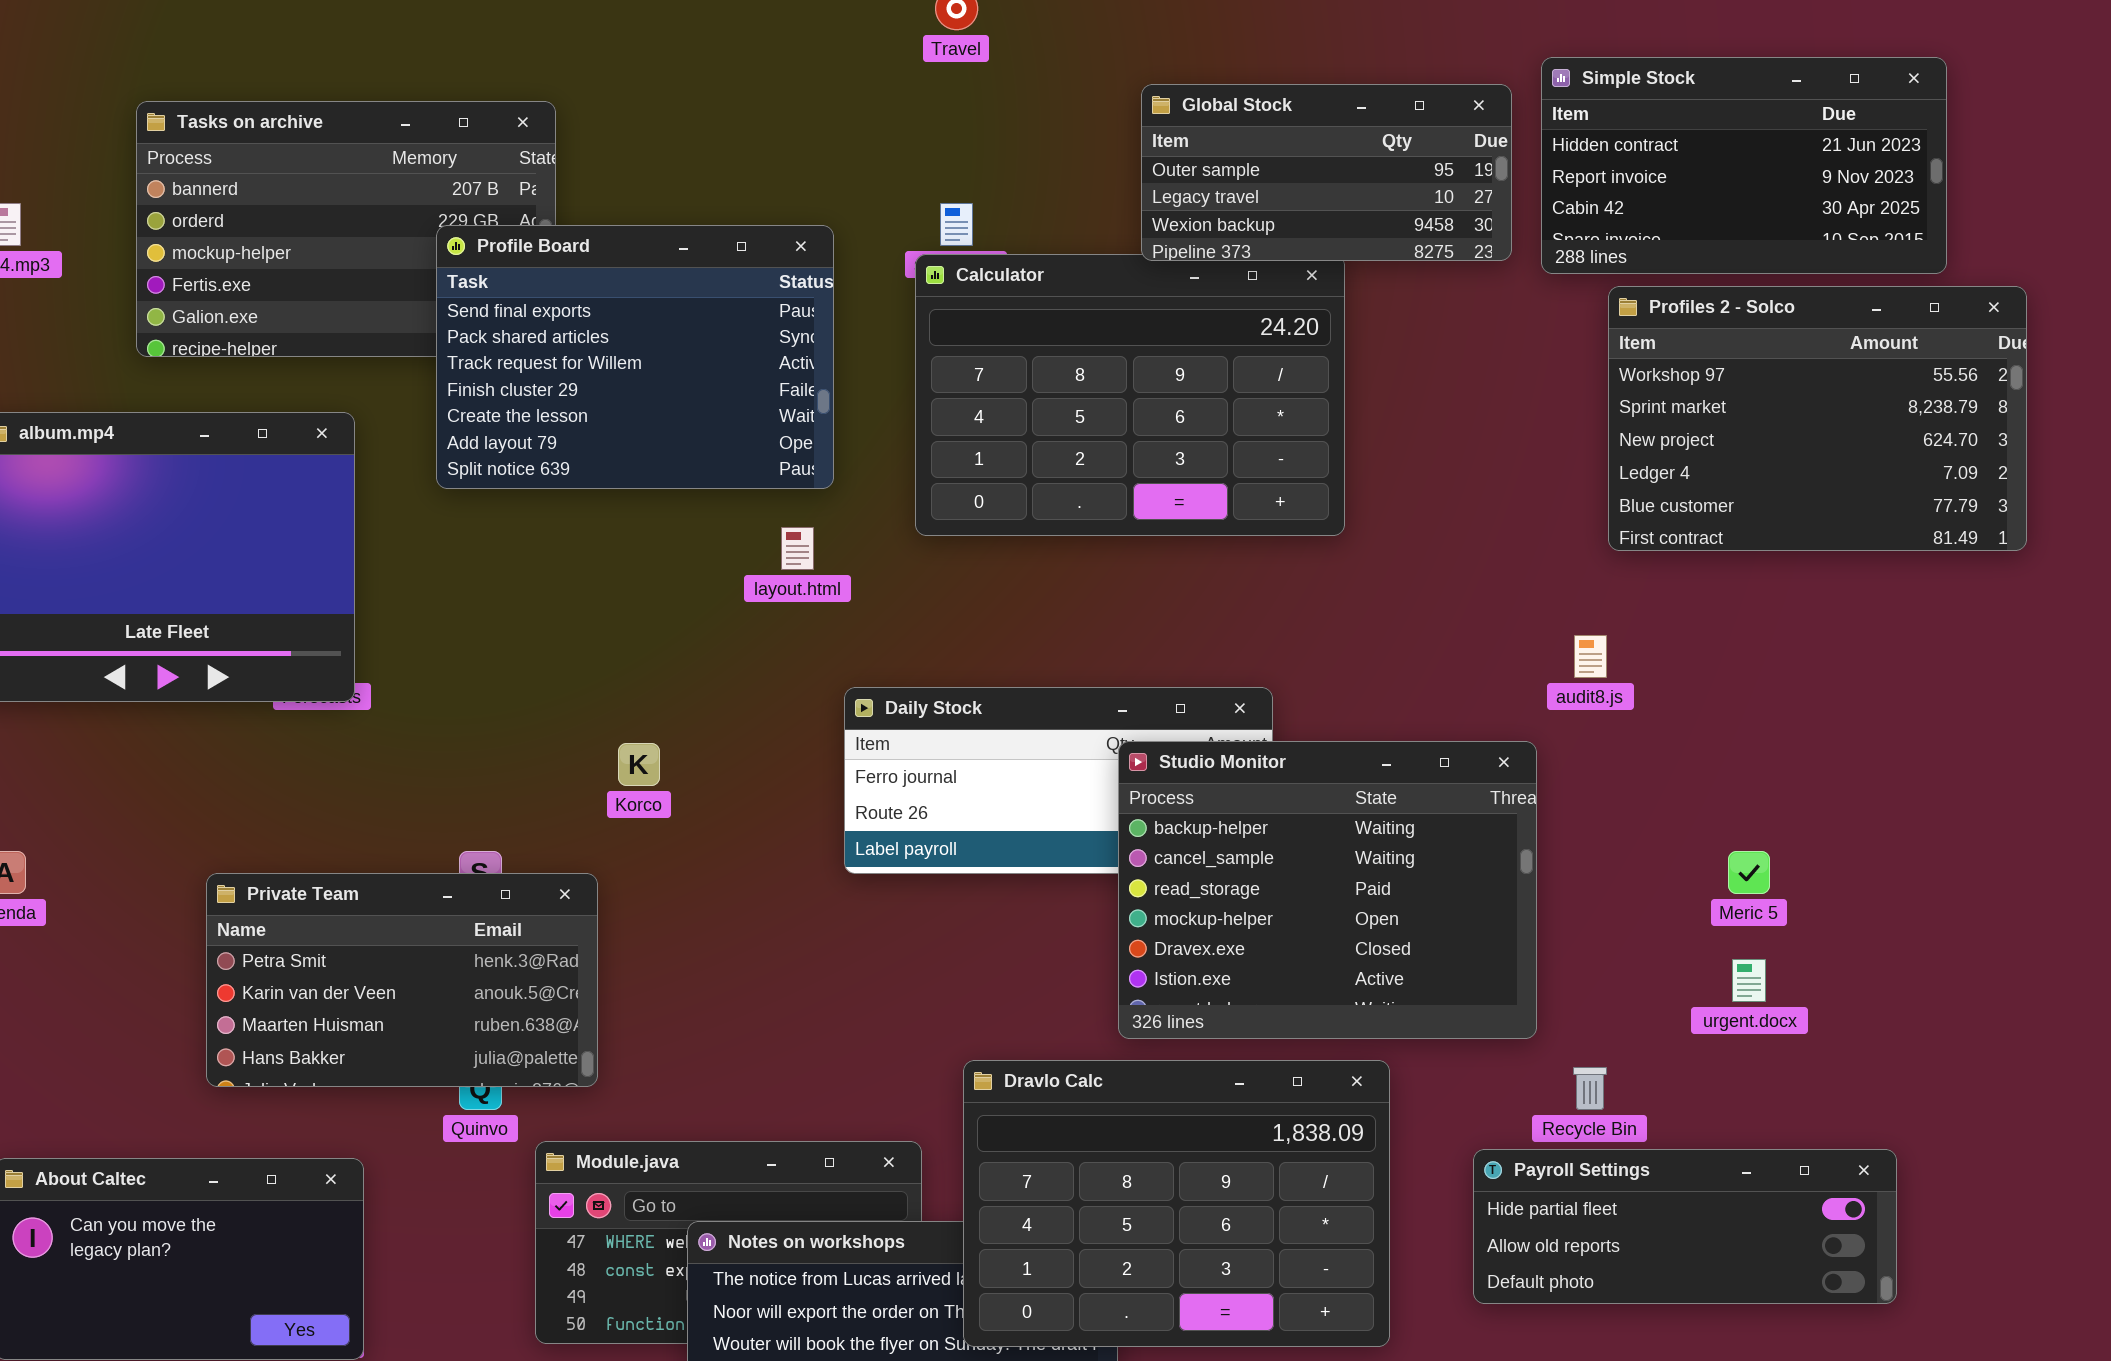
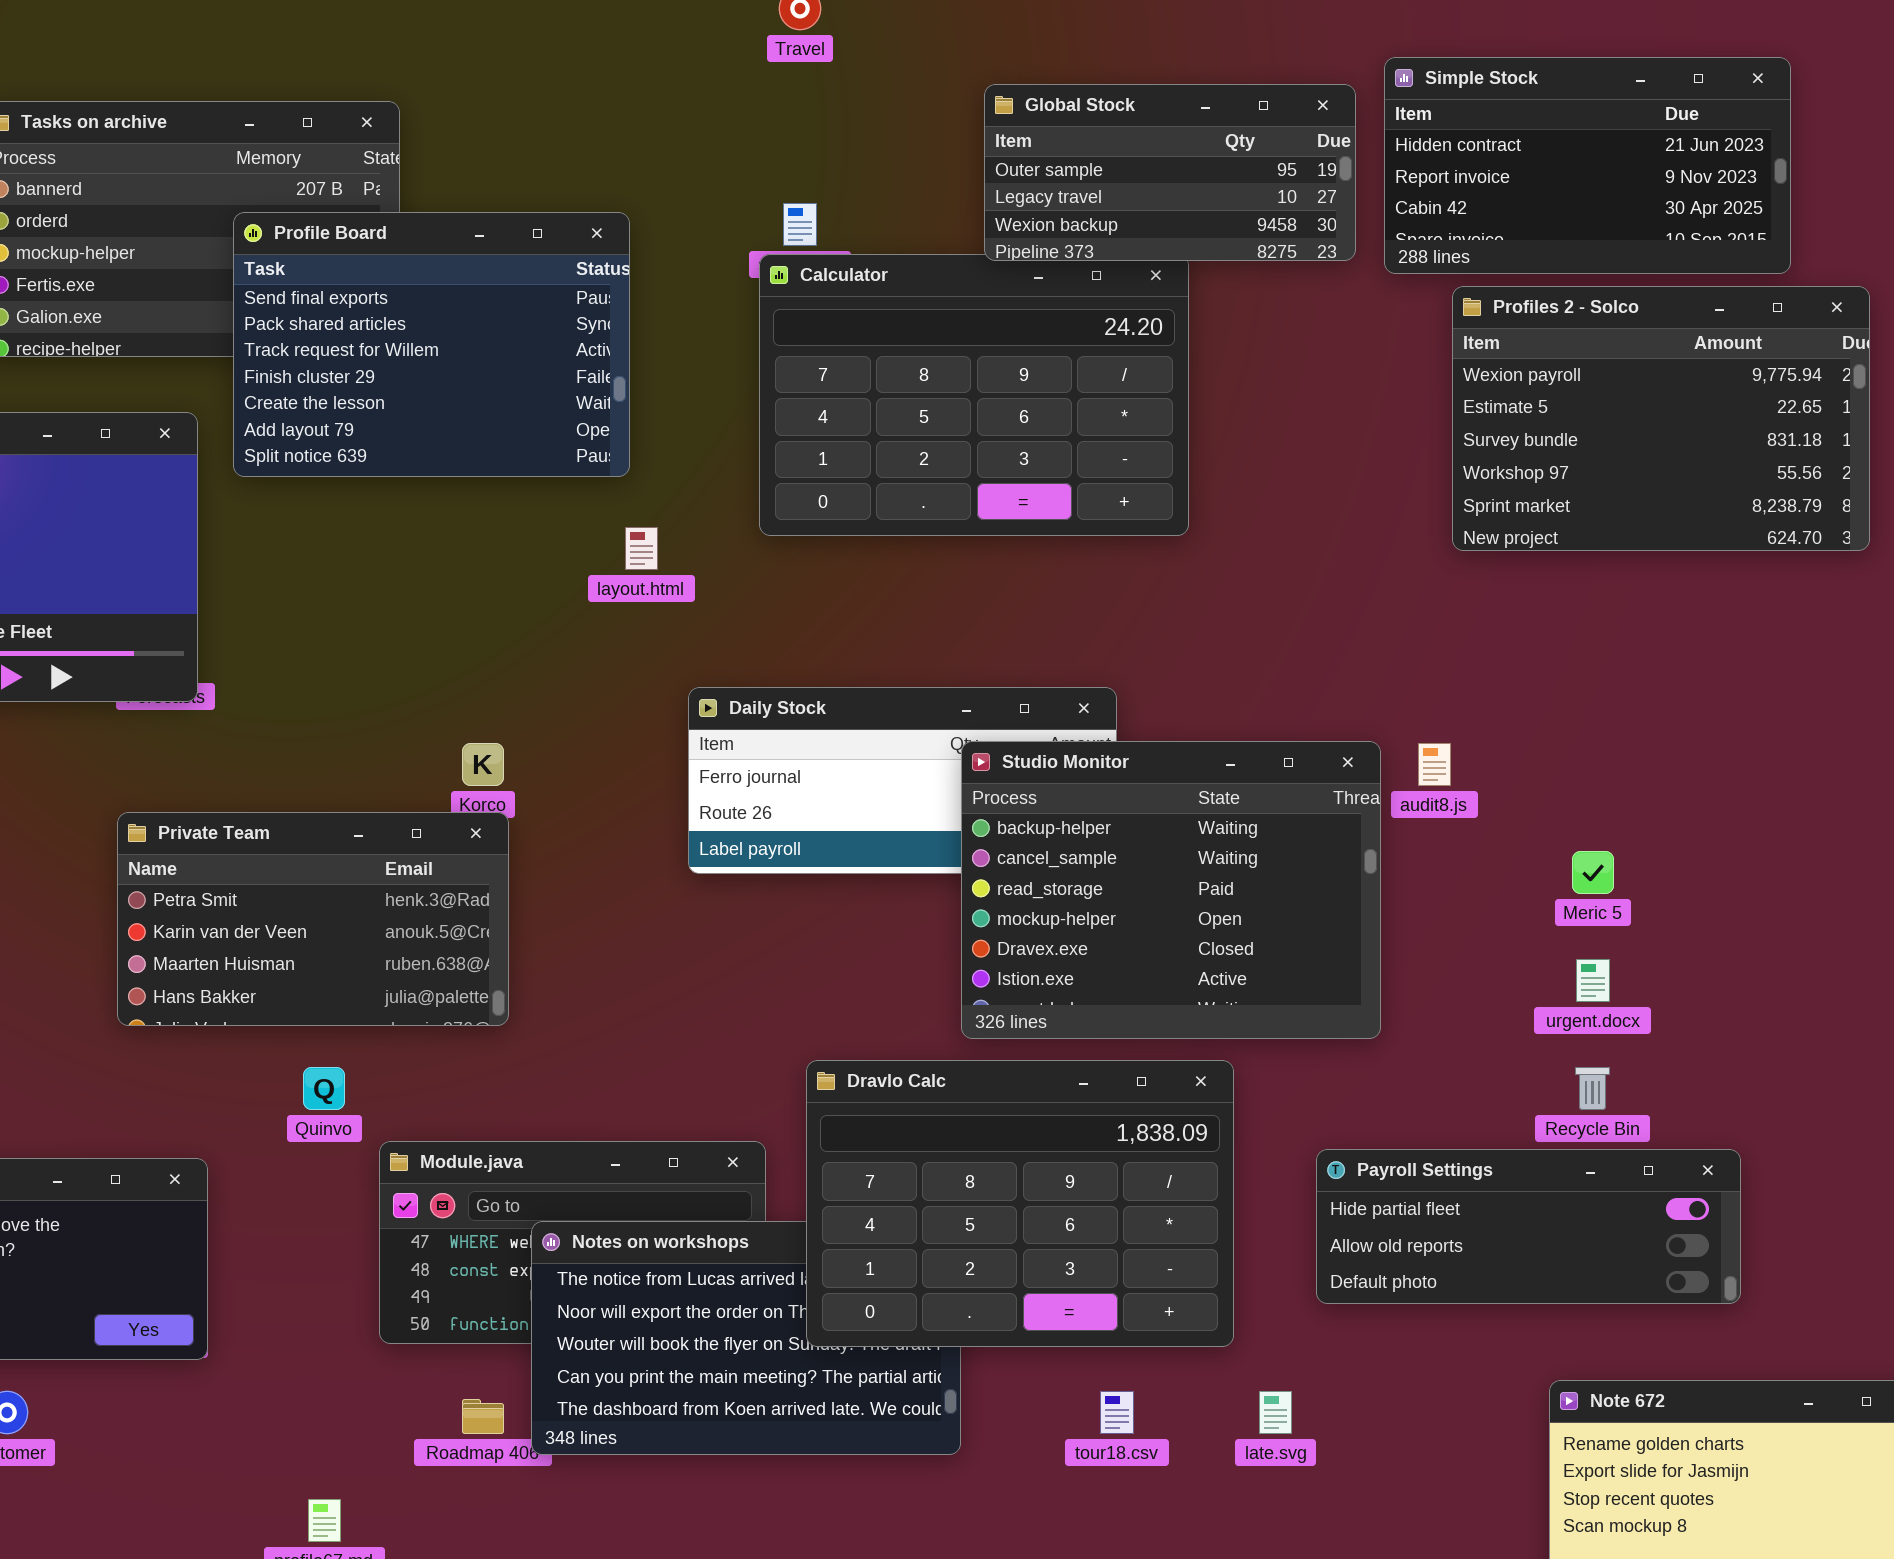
Profile Board: [436,225,834,489] -> [233,212,630,477], moved
Profiles 2 - Solco: [1608,286,2027,551] -> [1452,286,1870,551], scrolled up 3 rows
audit8.js: [1574,635,1607,678] -> [1418,743,1451,786], moved
Private Team: [206,873,598,1087] -> [117,812,509,1026], moved
Recycle Bin: [1573,1067,1607,1110] -> [1575,1067,1610,1110], moved

